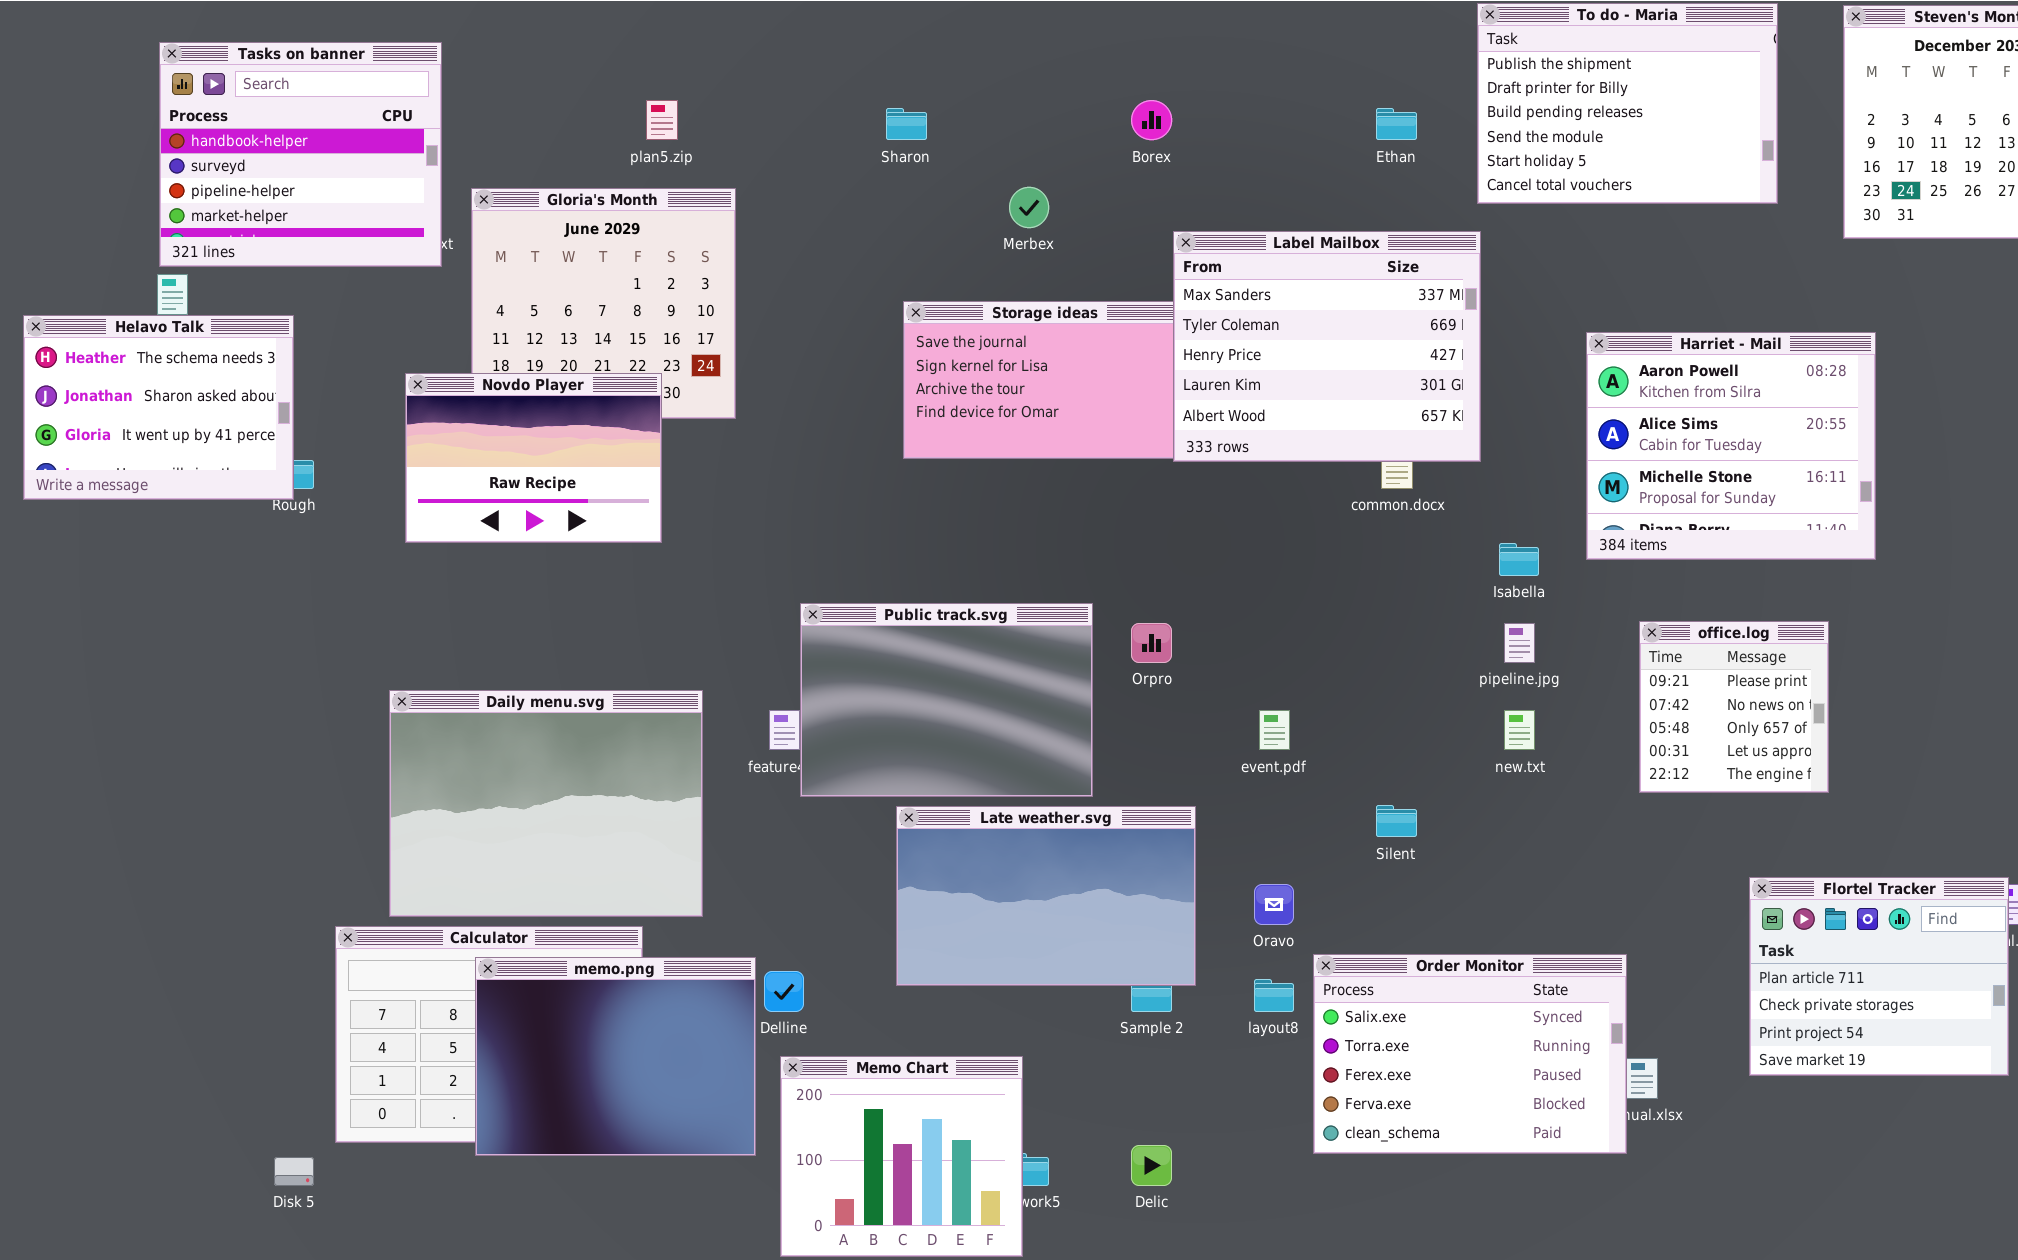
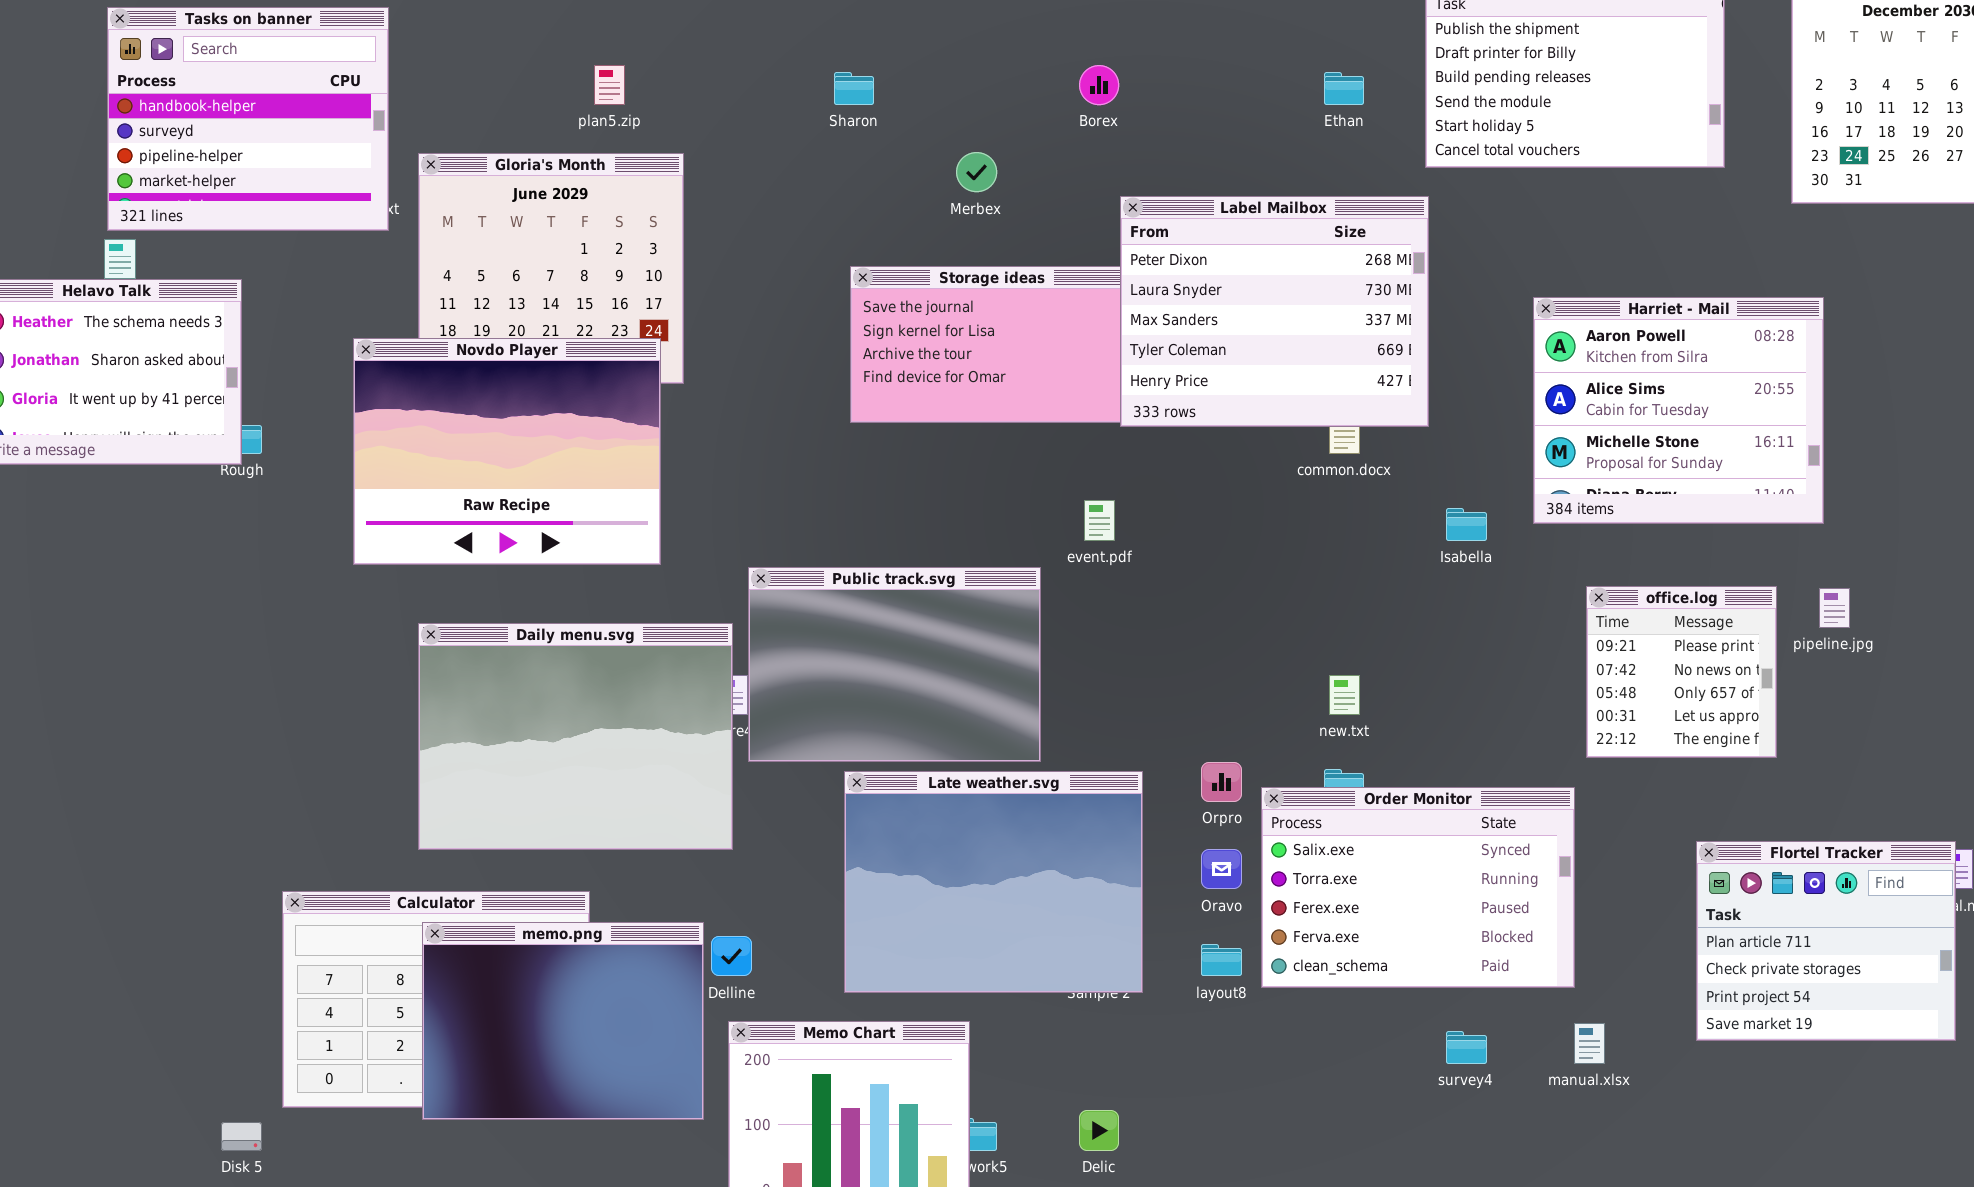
Label Mailbox: [1173,231,1481,462] -> [1120,196,1429,427], scrolled up 2 rows
Novdo Player: [405,373,662,543] -> [353,338,661,565], resized
Orpro: [1131,623,1172,663] -> [1201,762,1242,802], moved
pipeline.jpg: [1504,623,1535,663] -> [1819,588,1850,628], moved
Daily menu.svg: [389,690,703,917] -> [418,623,733,850], moved
event.pdf: [1259,710,1290,750] -> [1084,500,1115,541], moved
new.txt: [1504,710,1535,750] -> [1329,675,1360,715], moved
Late weather.svg: [896,806,1196,986] -> [844,771,1143,993], resized
Order Monitor: [1313,954,1627,1154] -> [1261,787,1575,988], moved

